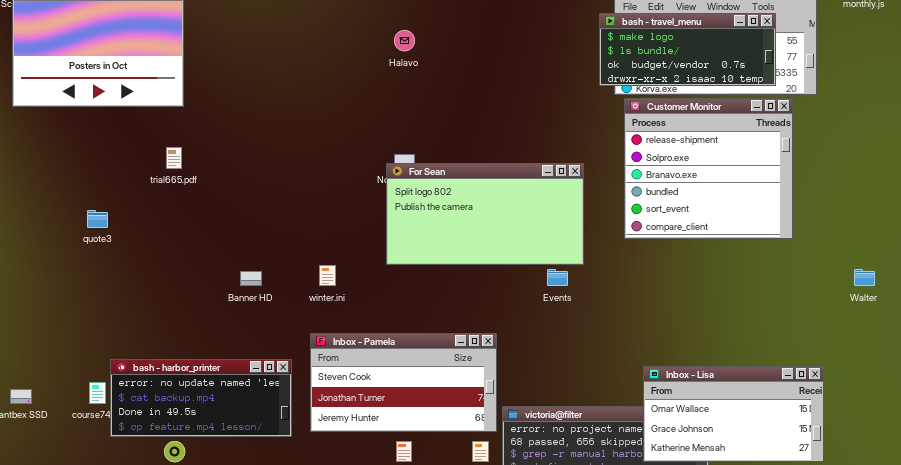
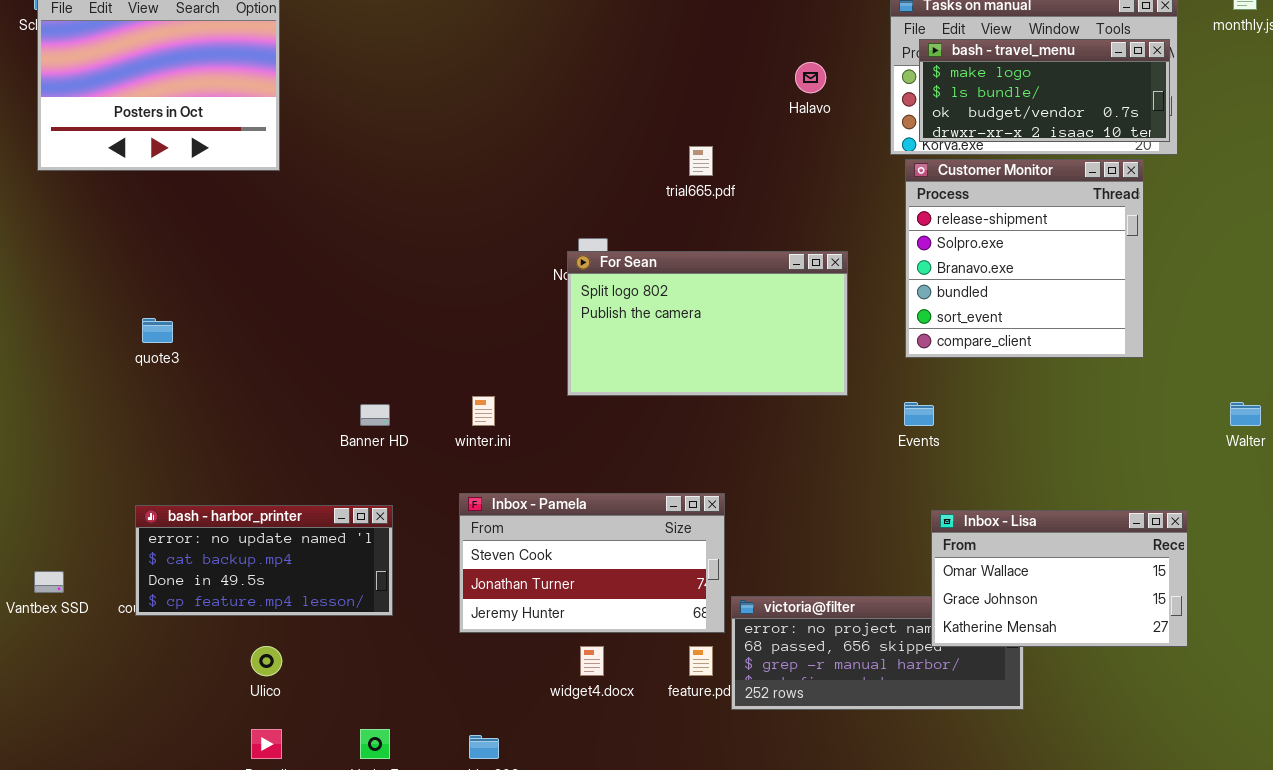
bash - travel_menu: [599,13,776,86] -> [919,39,1170,142], moved
Halavo: [394,30,415,51] -> [795,62,826,93], moved
trial665.pdf: [166,147,182,169] -> [689,146,713,176], moved
Events: [547,269,568,286] -> [904,402,934,426], moved
bash - harbor_printer: [110,359,292,437] -> [135,505,393,616], moved
Inbox - Lisa: [643,366,824,462] -> [931,510,1188,647], moved

